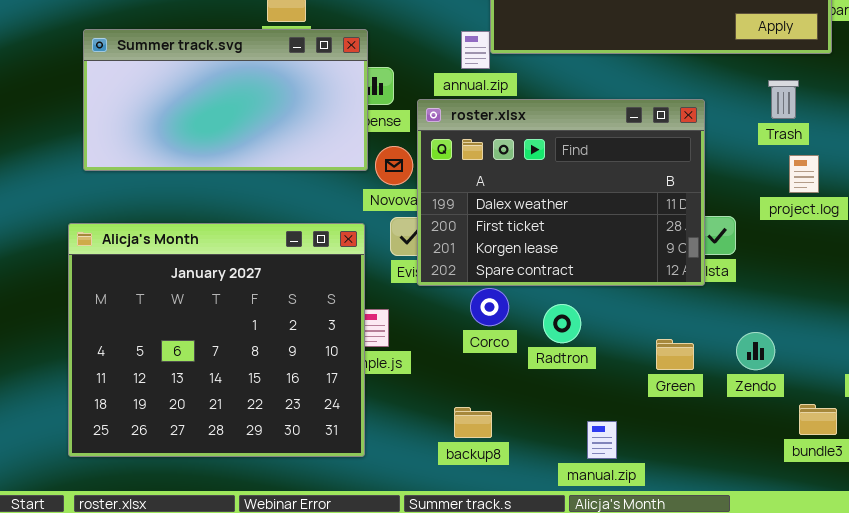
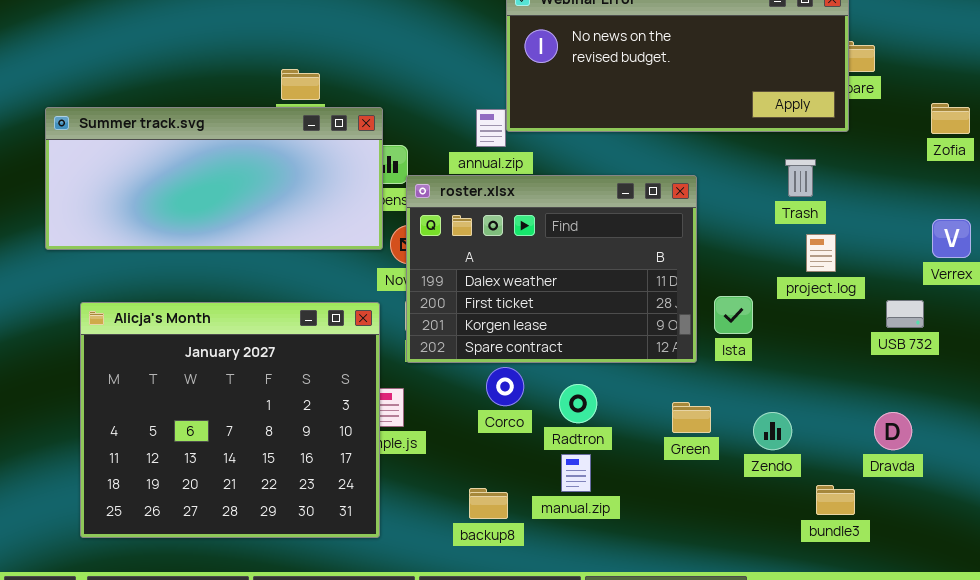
Summer track.svg: [83,29,368,171] -> [45,107,383,250], resized
roster.xlsx: [417,99,705,286] -> [406,175,697,363], moved
Green: [656,339,694,370] -> [672,402,711,433], moved
manual.zip: [587,421,617,459] -> [561,454,591,492], moved

